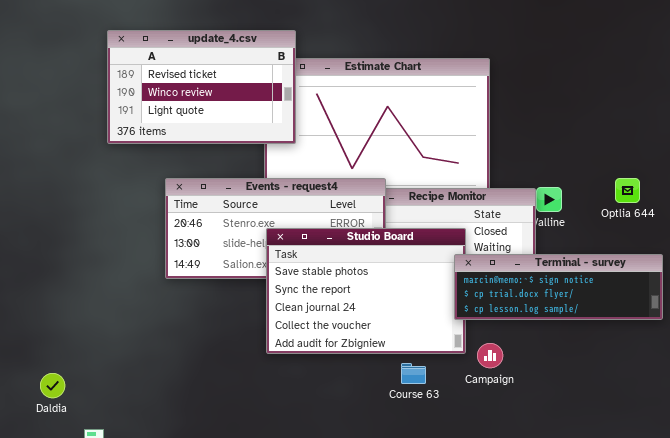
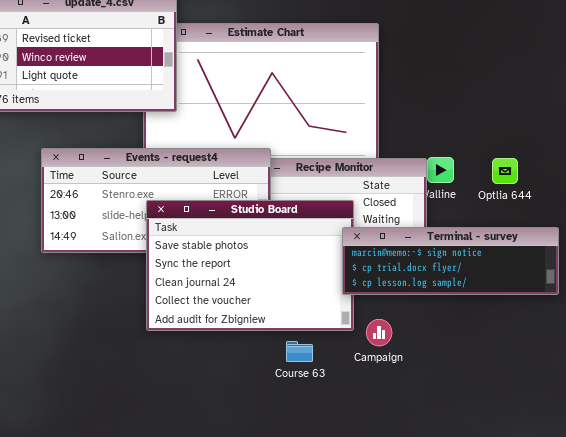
Optlia 644: [615,178,640,203] -> [492,158,518,184], moved

